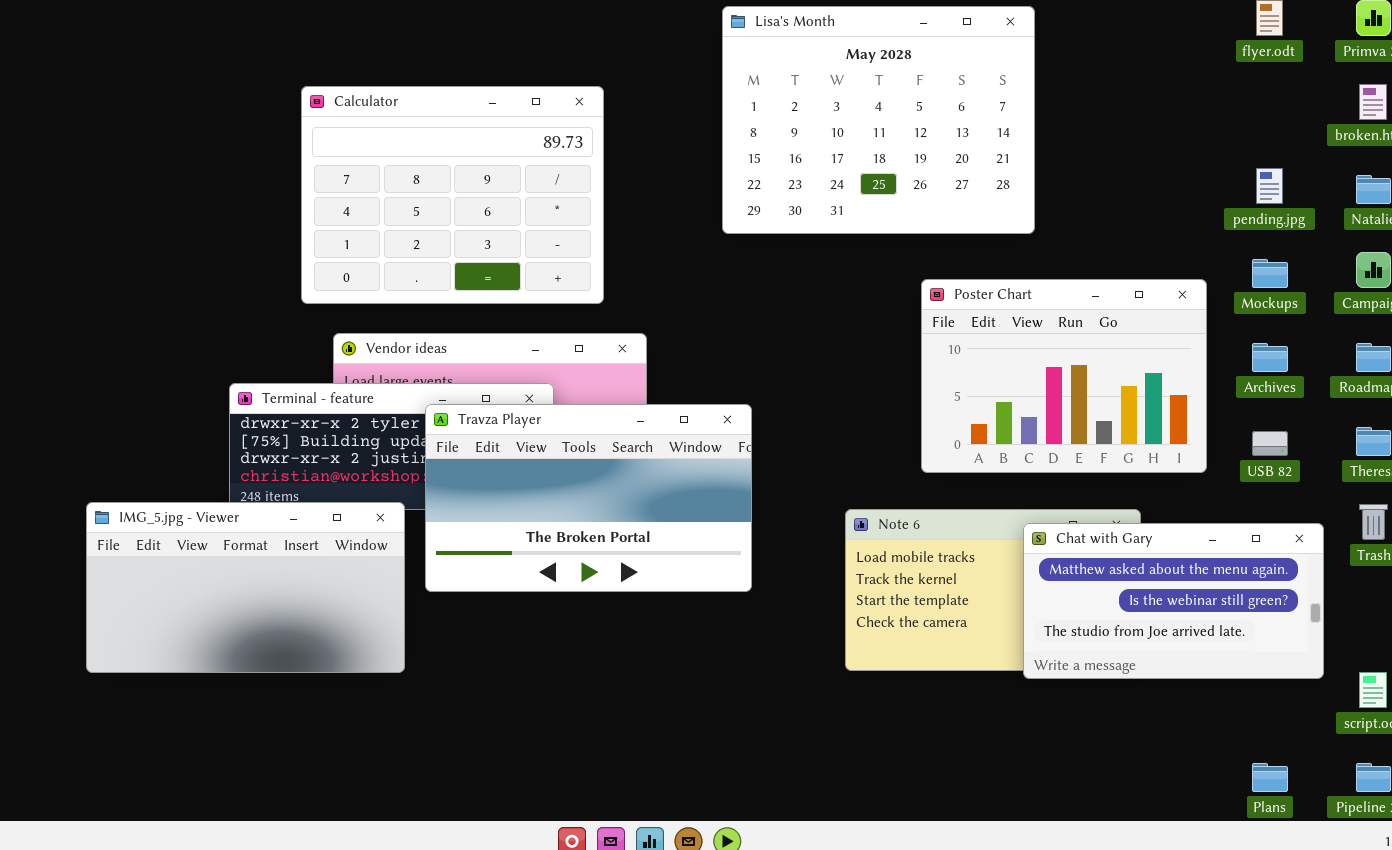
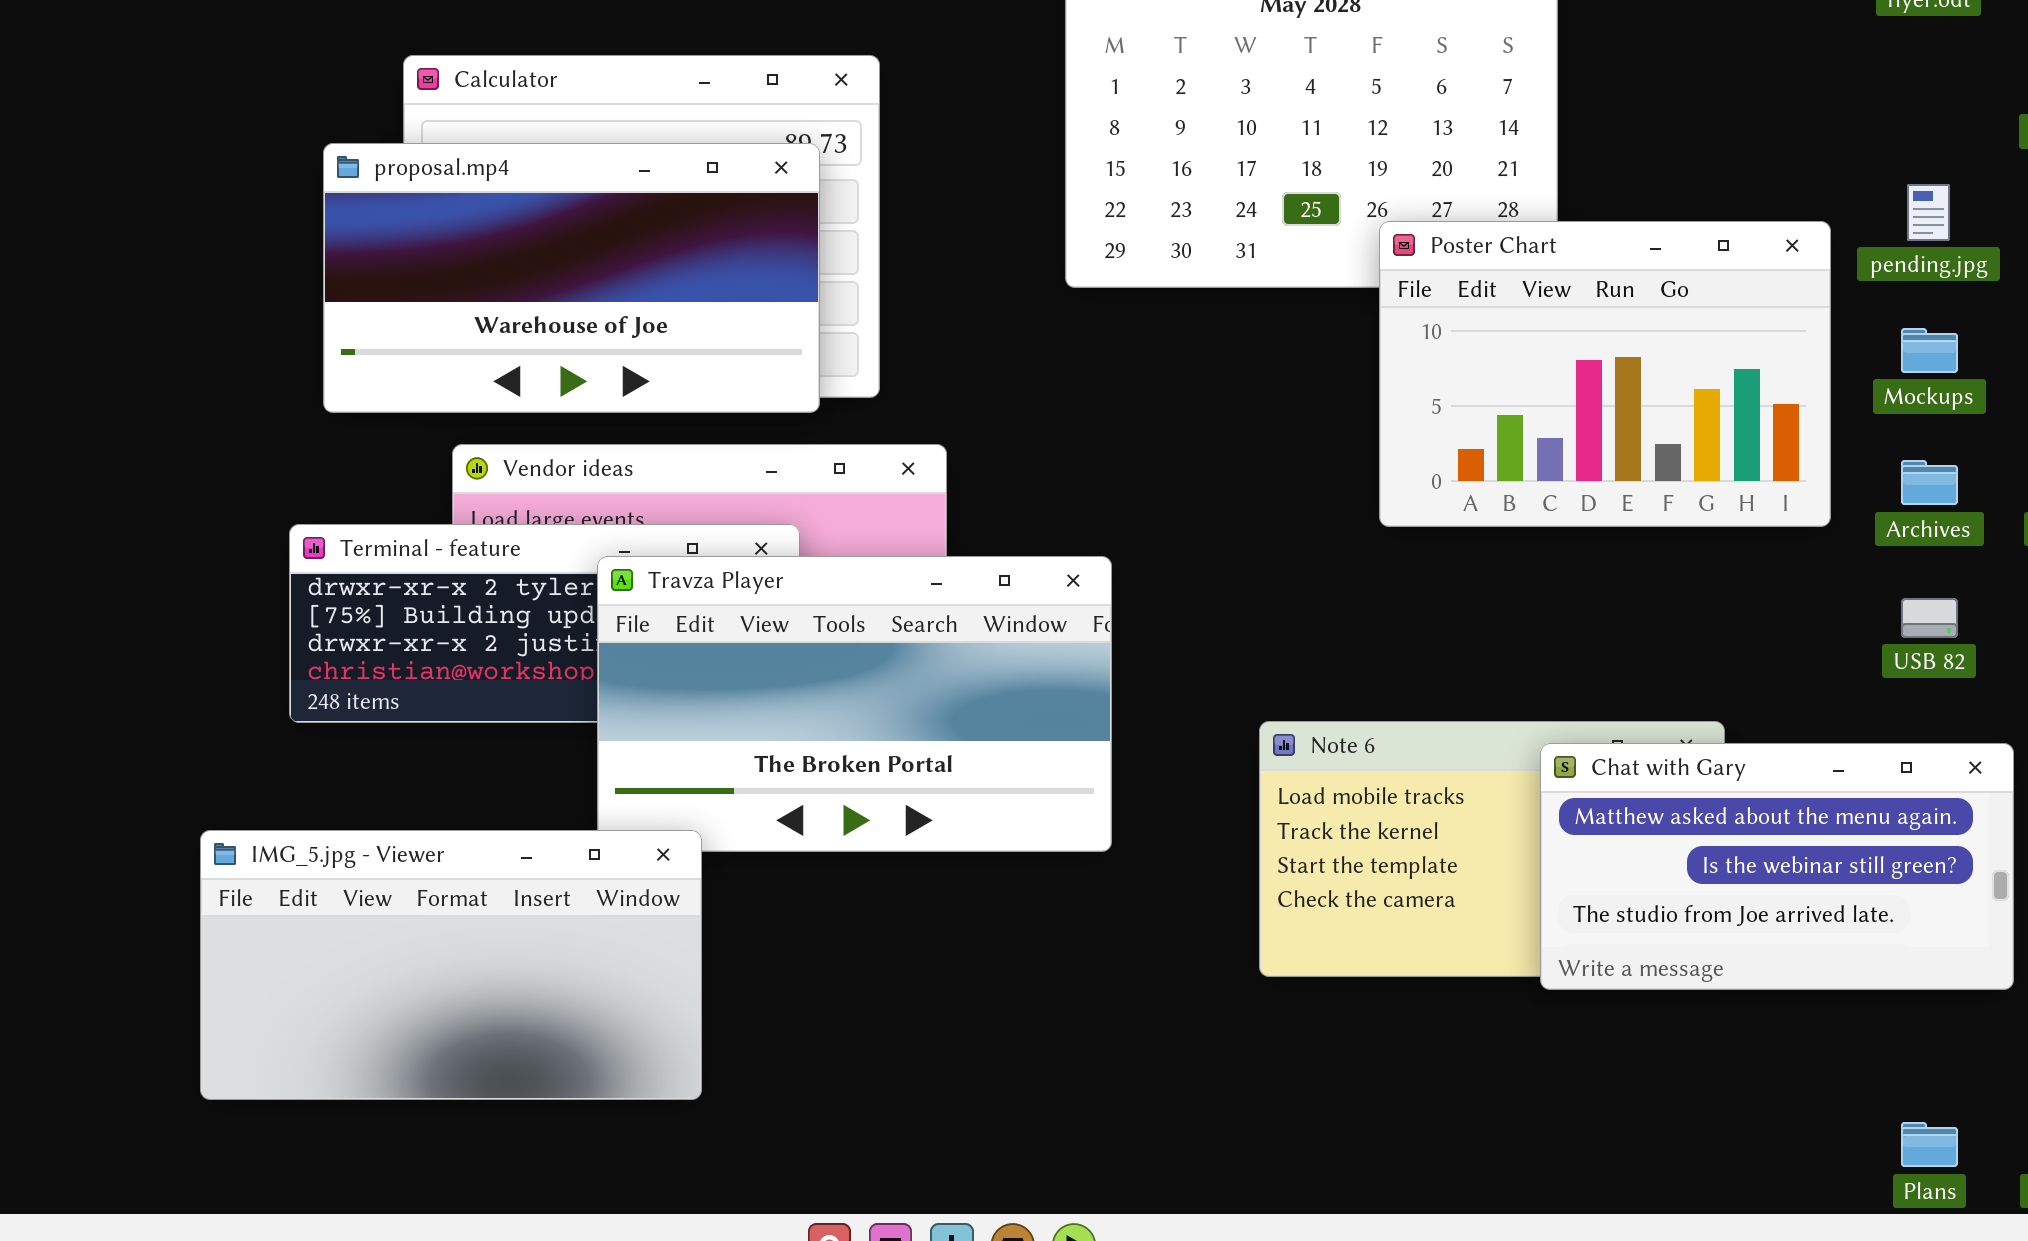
proposal.mp4: none -> [323,143,820,413], opened
Poster Chart: [921,279,1207,473] -> [1379,221,1831,527], moved
IMG_5.jpg - Viewer: [86,502,405,673] -> [200,830,702,1100], moved

